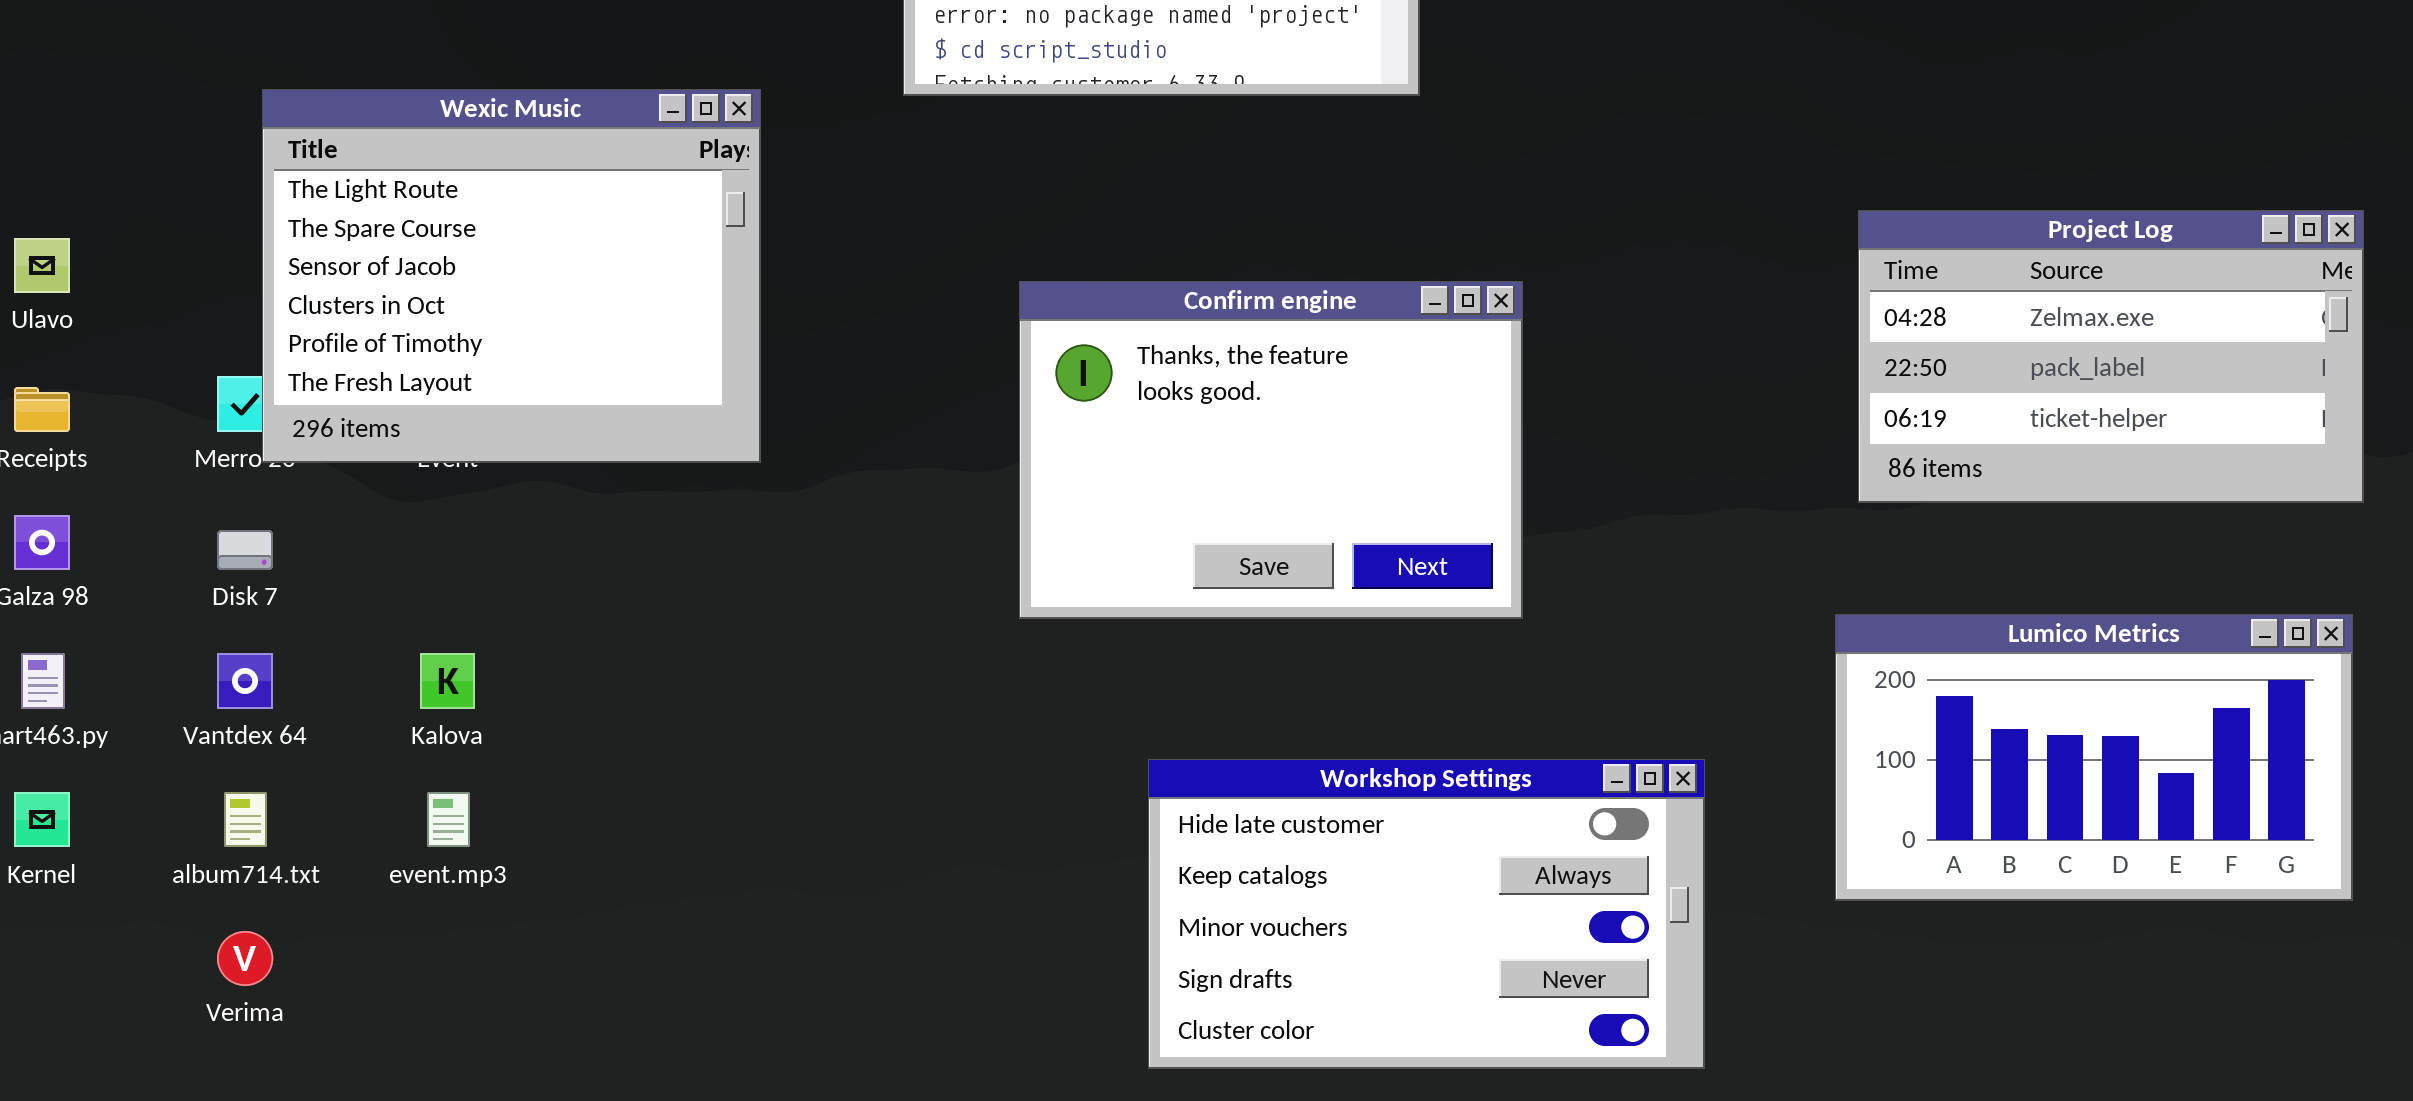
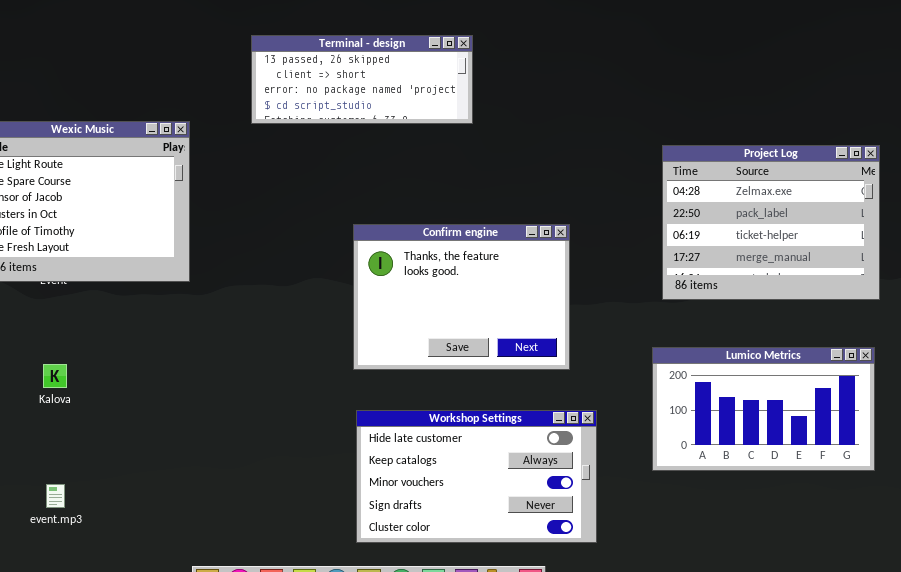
Project Log: [1858,210,2364,503] -> [662,145,880,300], resized
Confirm engine: [1019,281,1523,619] -> [353,224,570,370], moved
event.mp3: [427,792,470,847] -> [46,484,65,508], moved

